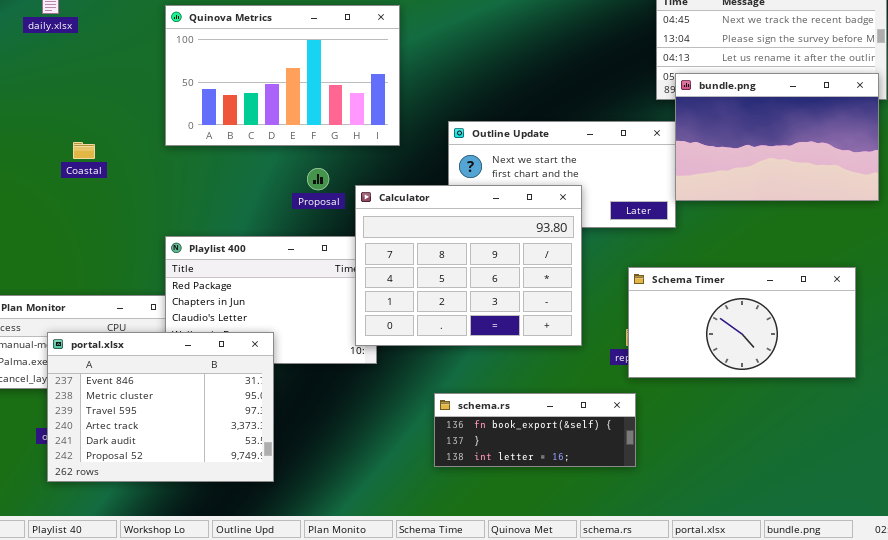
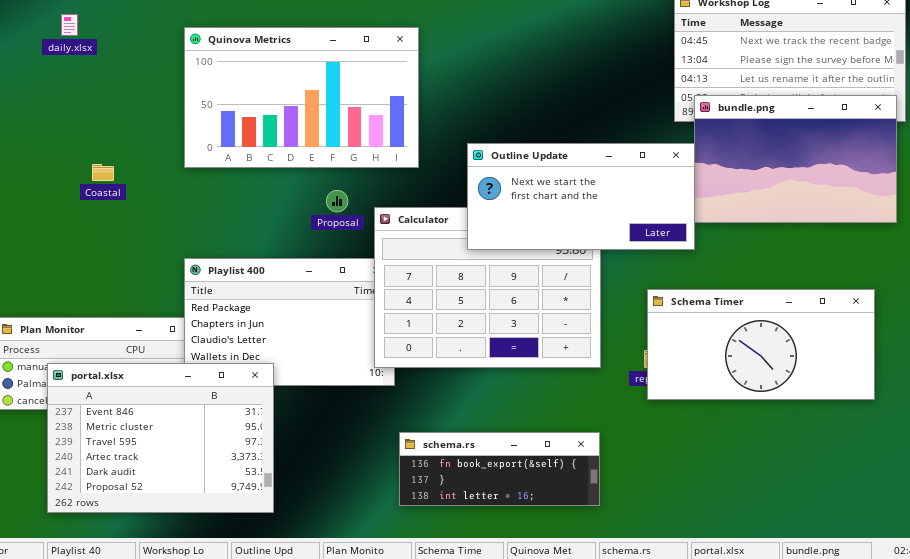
Outline Update: [448,121,676,228] -> [467,143,695,250], raised
portal.xlsx: [47,332,274,482] -> [47,363,274,513], moved
schema.rs: [434,393,636,467] -> [399,432,600,506], moved

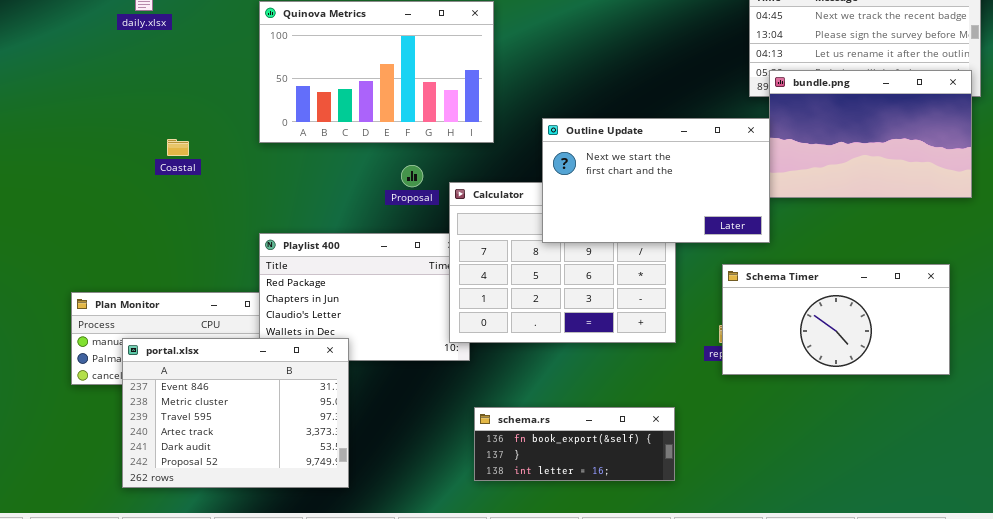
Outline Update: [467,143,695,250] -> [542,118,770,243], resized

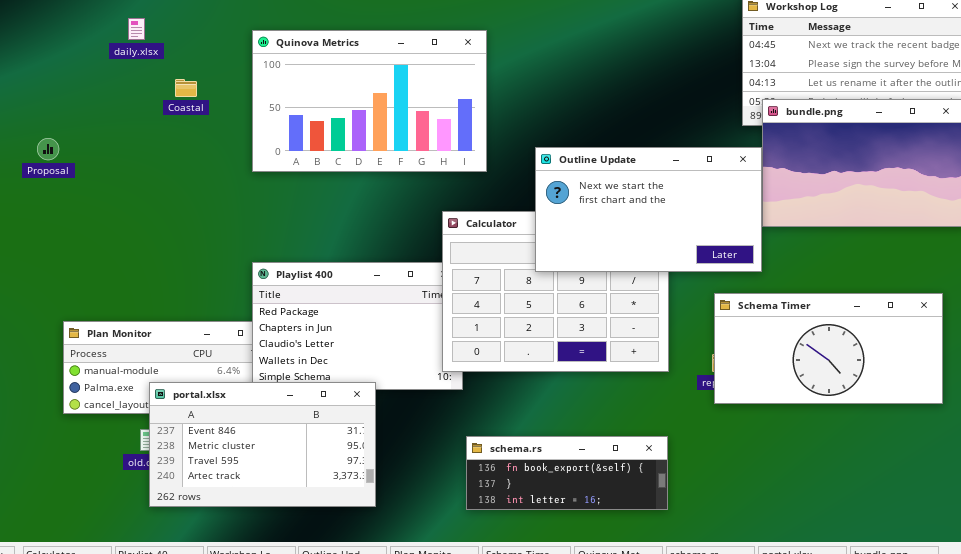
Coastal: [167,139,189,156] -> [175,79,197,97], moved
Proposal: [401,165,423,187] -> [37,138,59,160], moved
portal.xlsx: [122,338,349,488] -> [149,382,376,507], moved, resized

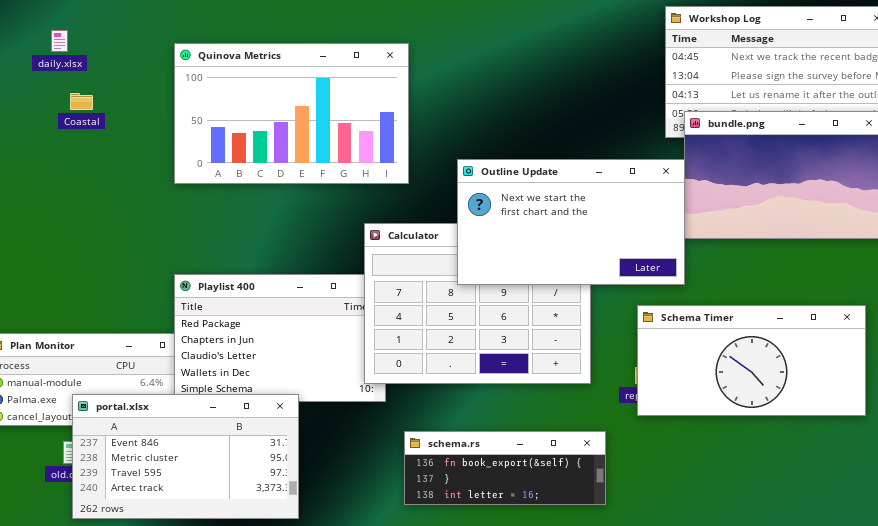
Coastal: [175,79,197,97] -> [70,93,93,110], moved
schema.rs: [466,436,668,510] -> [404,431,606,505], moved

